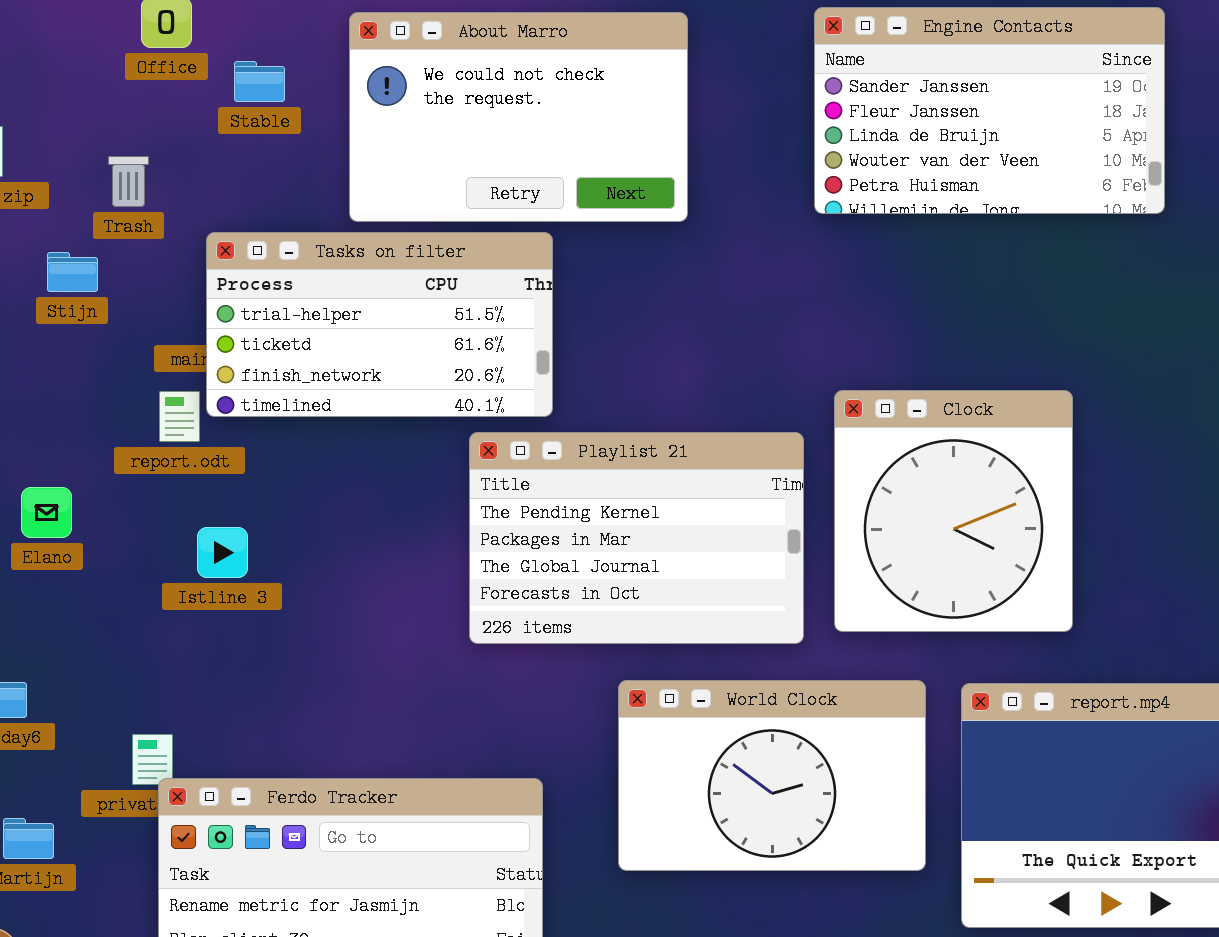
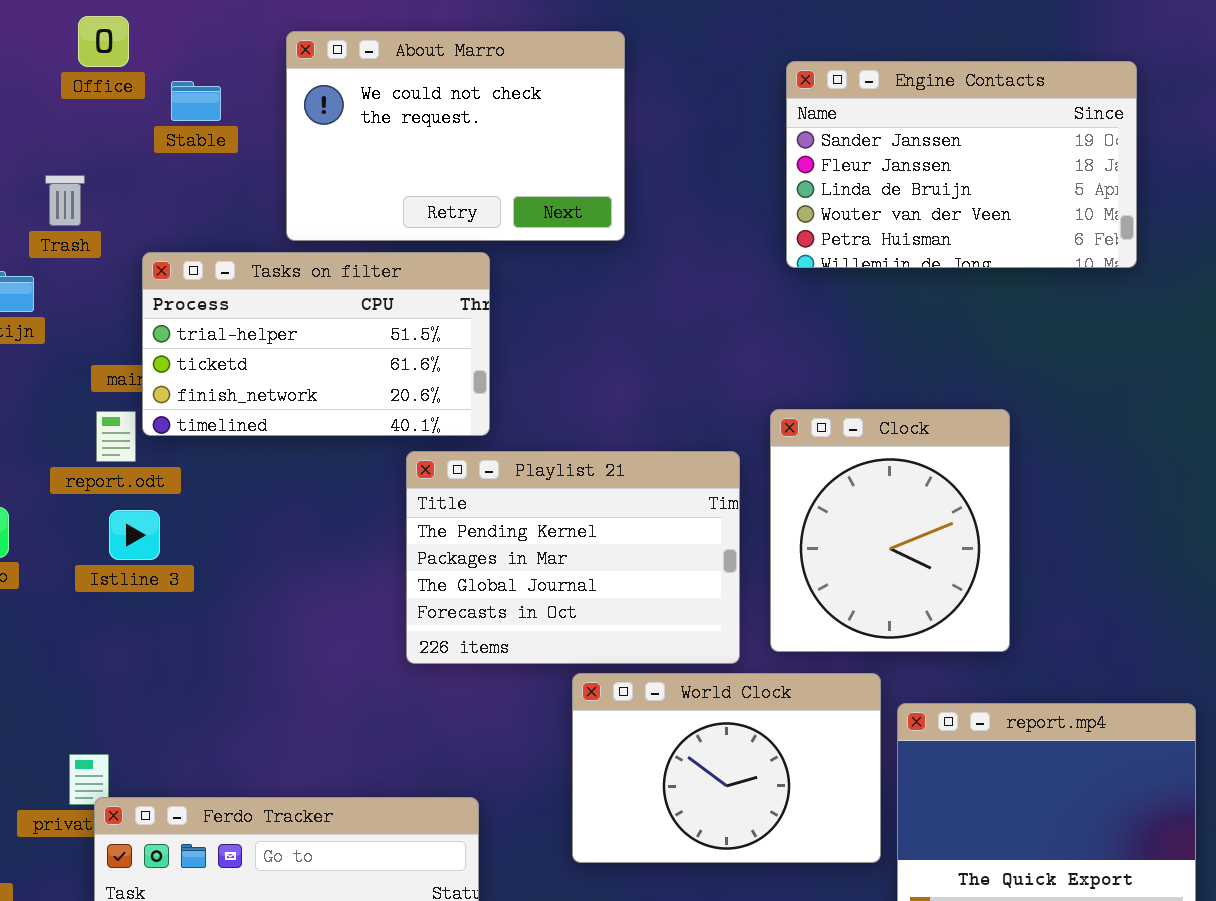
Engine Contacts: [814,7,1165,214] -> [786,61,1137,268], moved
Istline 3: [197,527,248,578] -> [109,510,160,560], moved
World Clock: [618,680,926,871] -> [572,673,881,863], moved

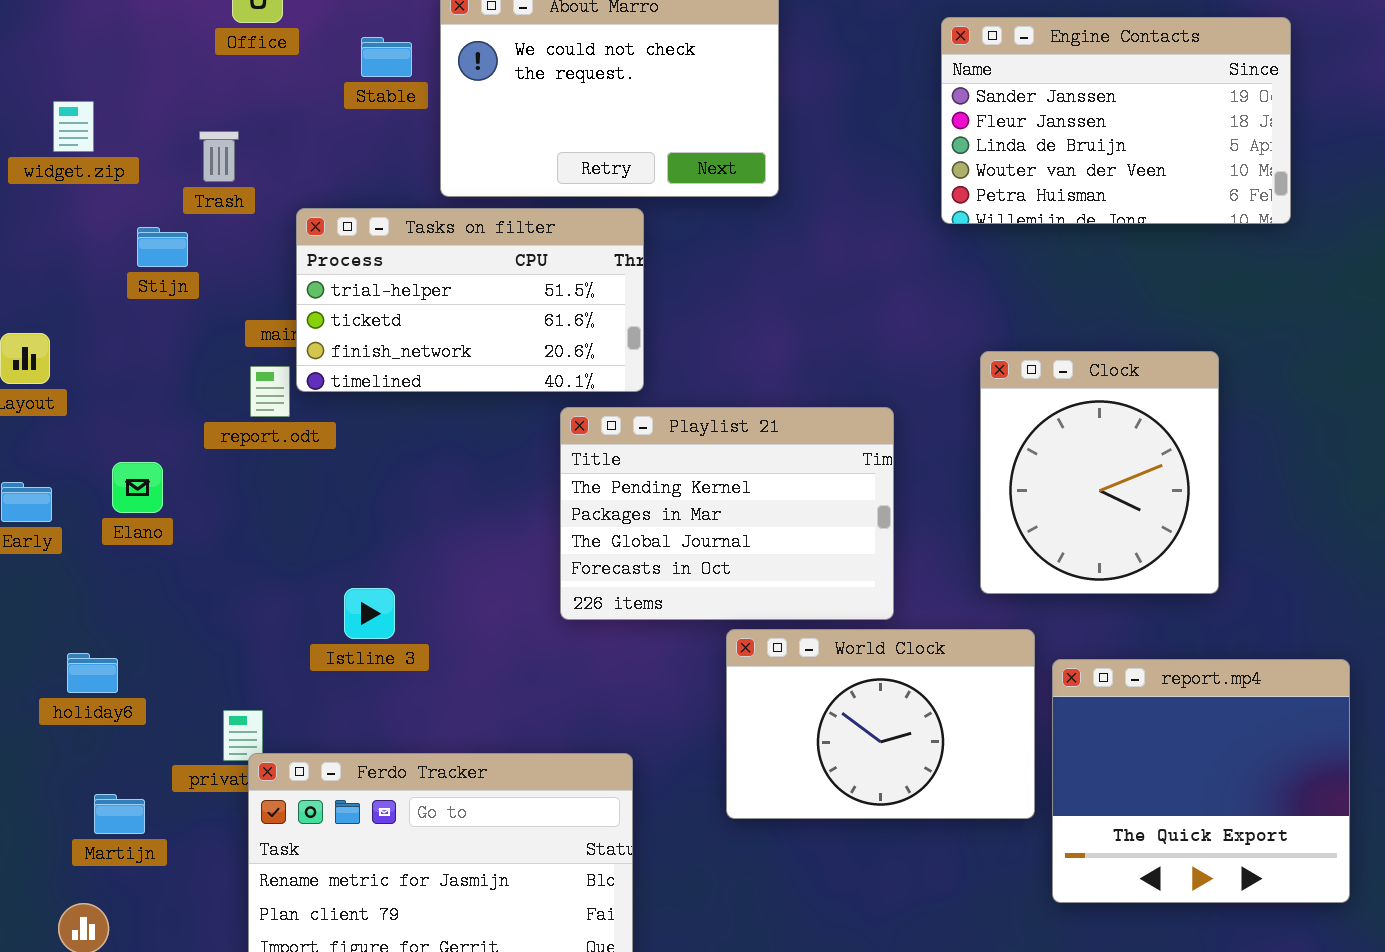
Stable: [171,81,221,121] -> [361,37,412,77], moved
Clock: [770,409,1010,652] -> [980,351,1219,594], moved
Istline 3: [109,510,160,560] -> [344,588,395,639], moved

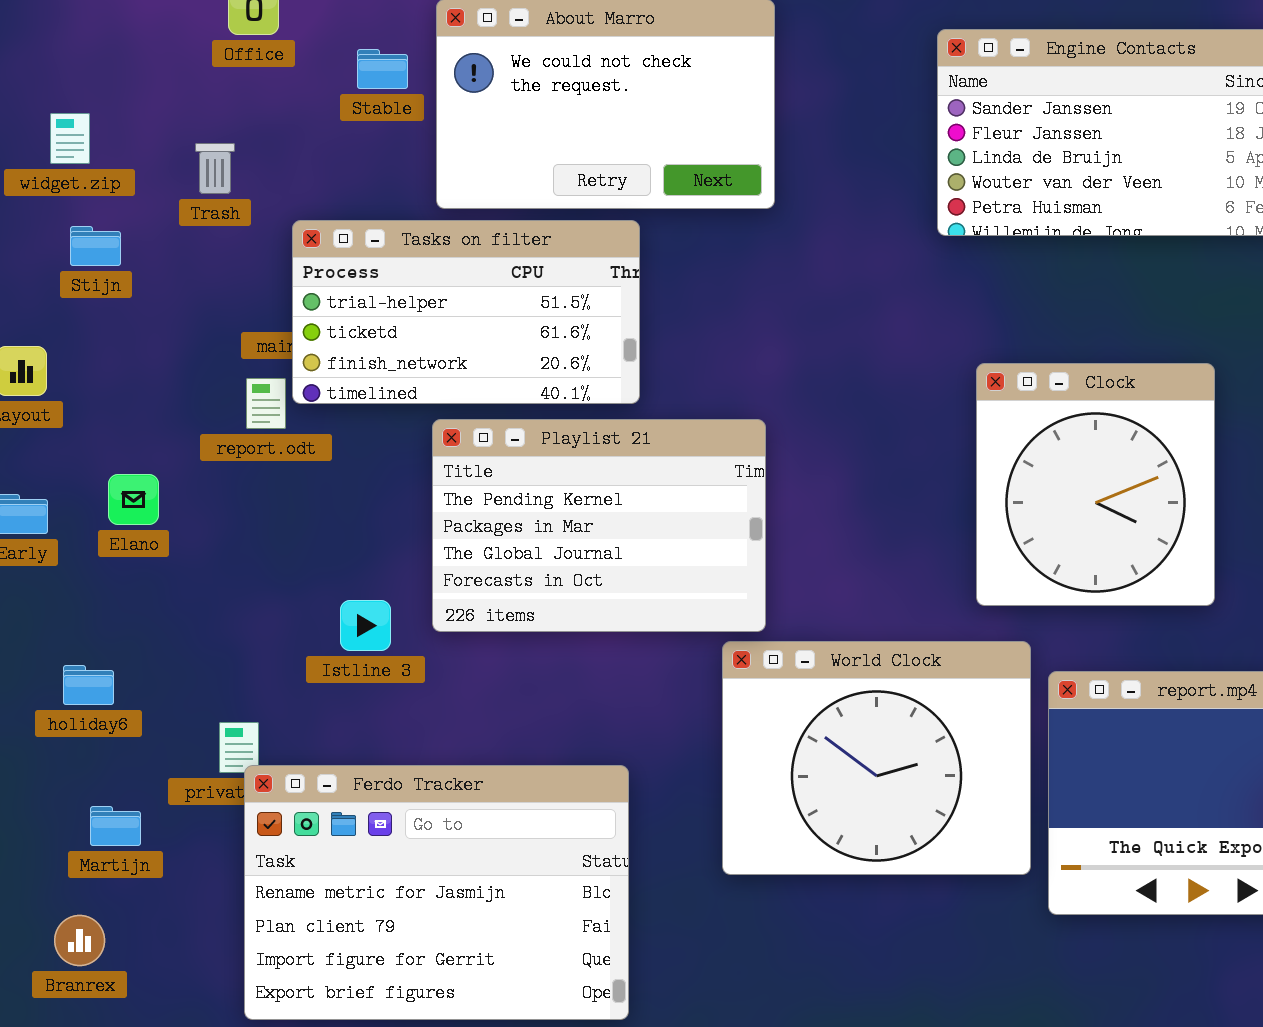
Stijn: [137,227,188,267] -> [70,226,121,266], moved
Playlist 21: [560,407,894,620] -> [432,419,766,632], moved
World Clock: [726,629,1035,819] -> [722,641,1031,875], resized

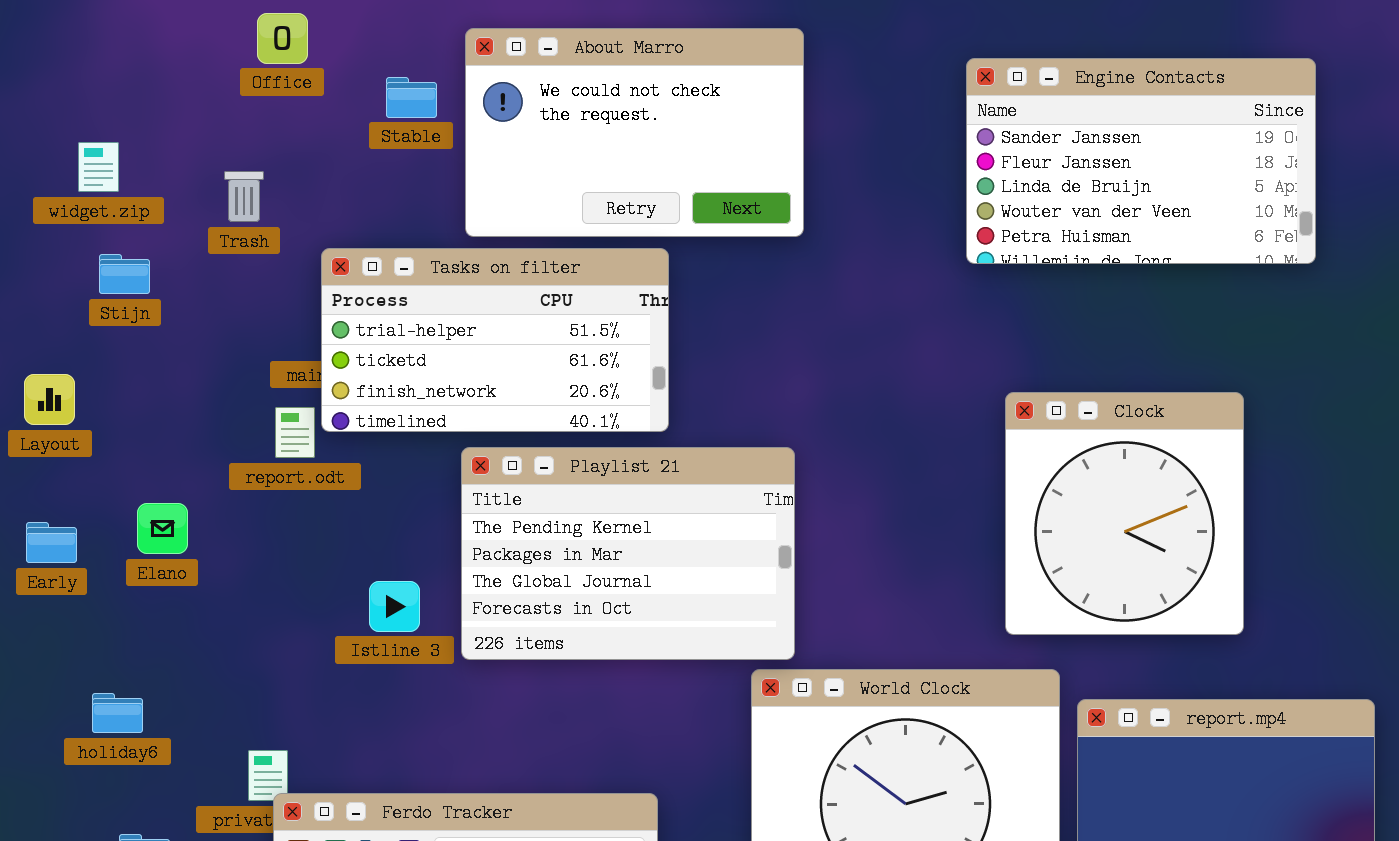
Istline 3: [340,600,391,651] -> [369,581,420,632], moved

